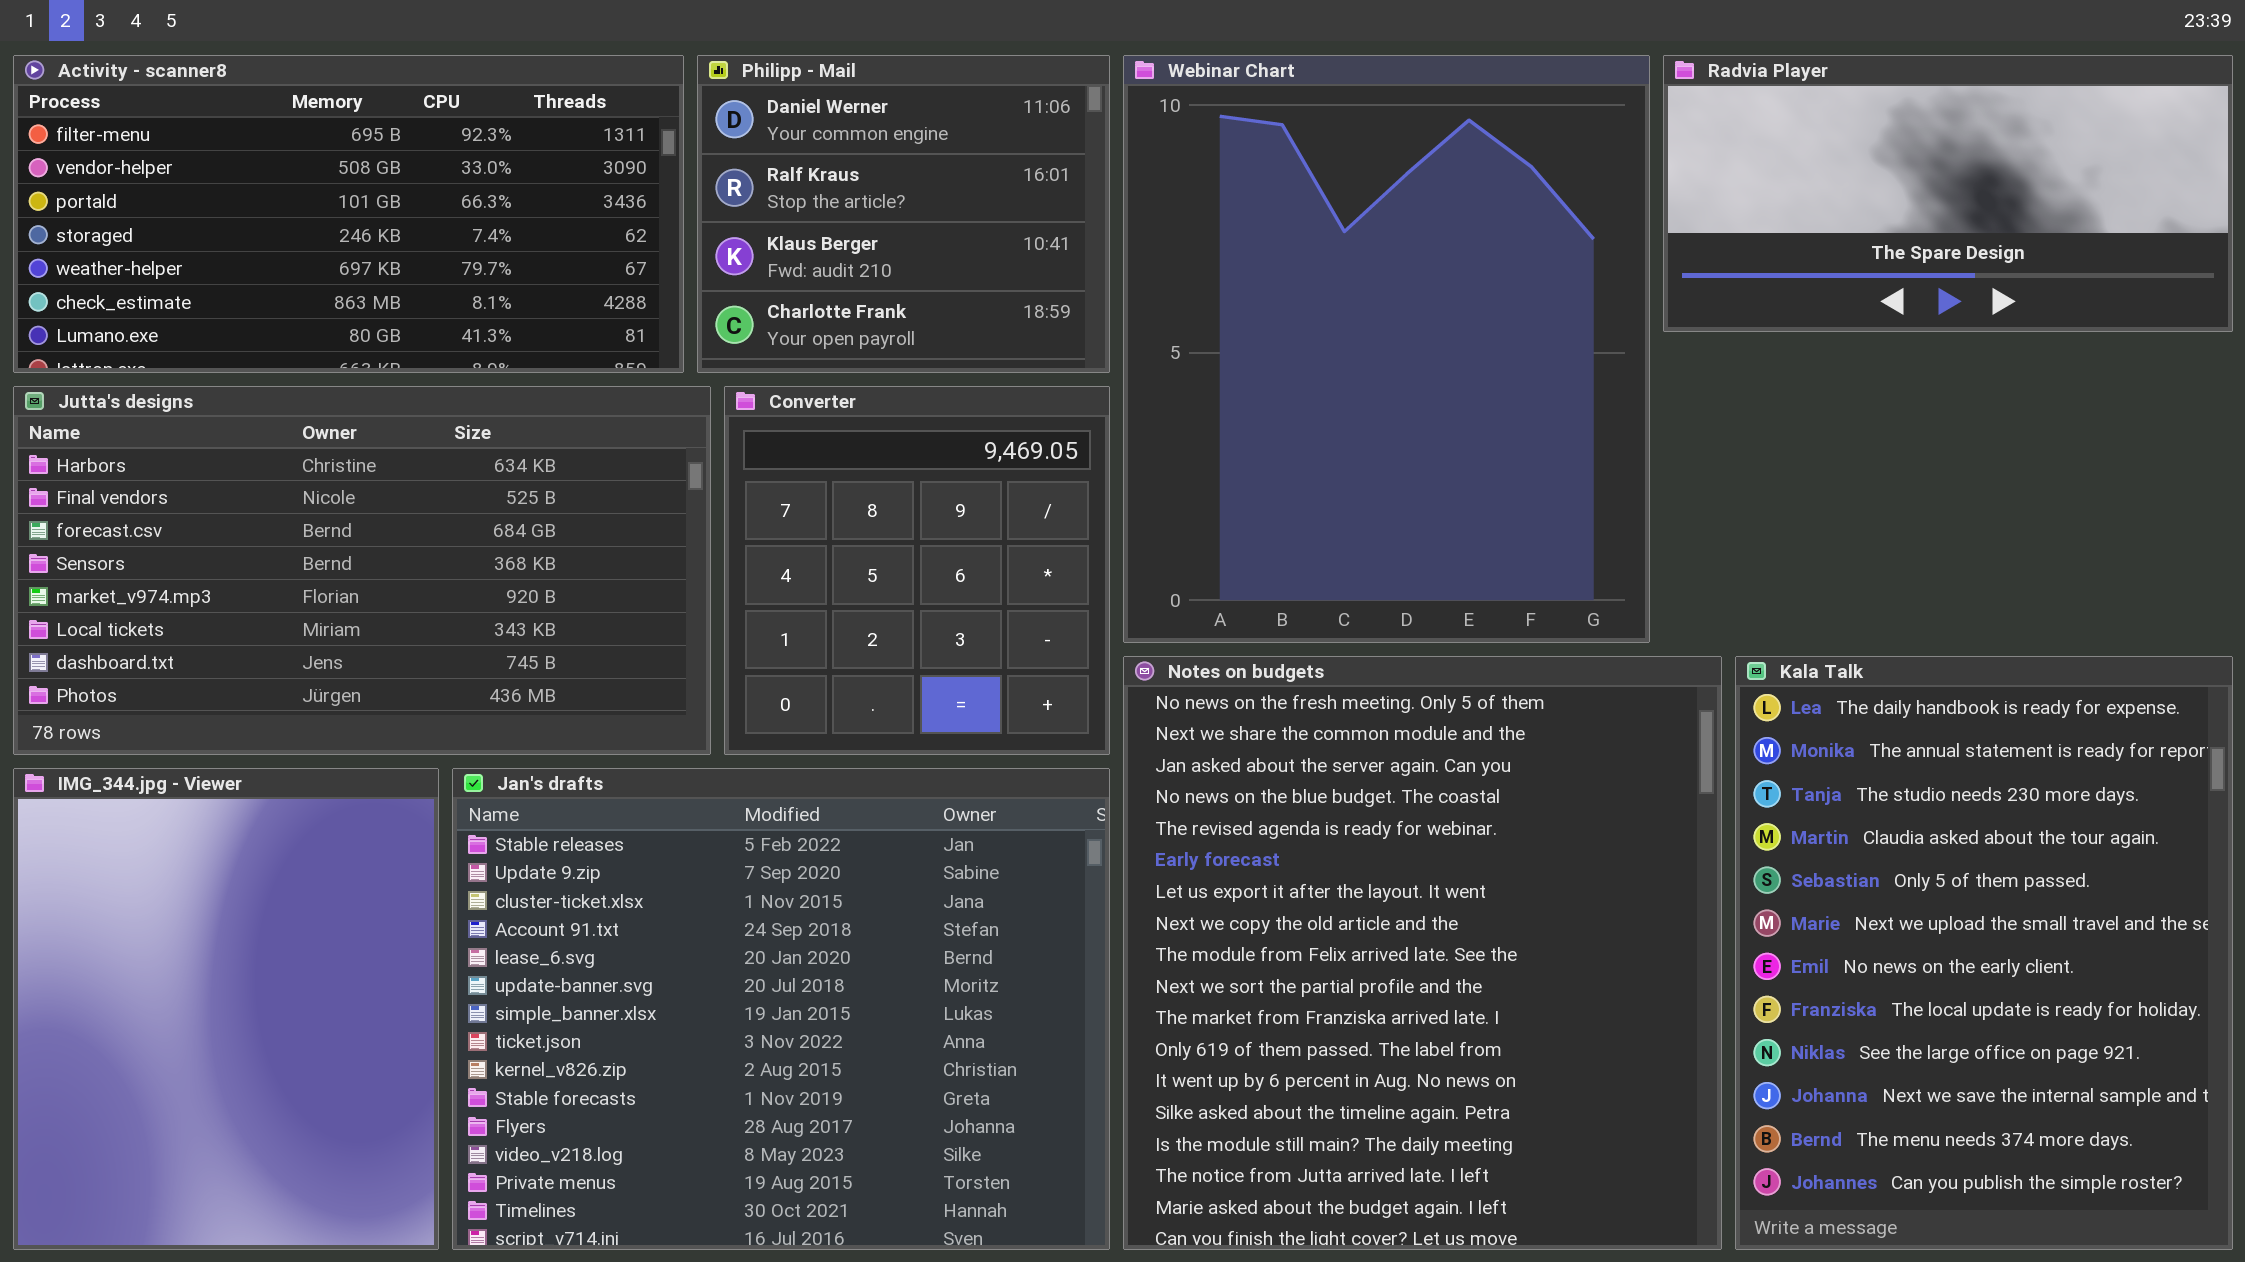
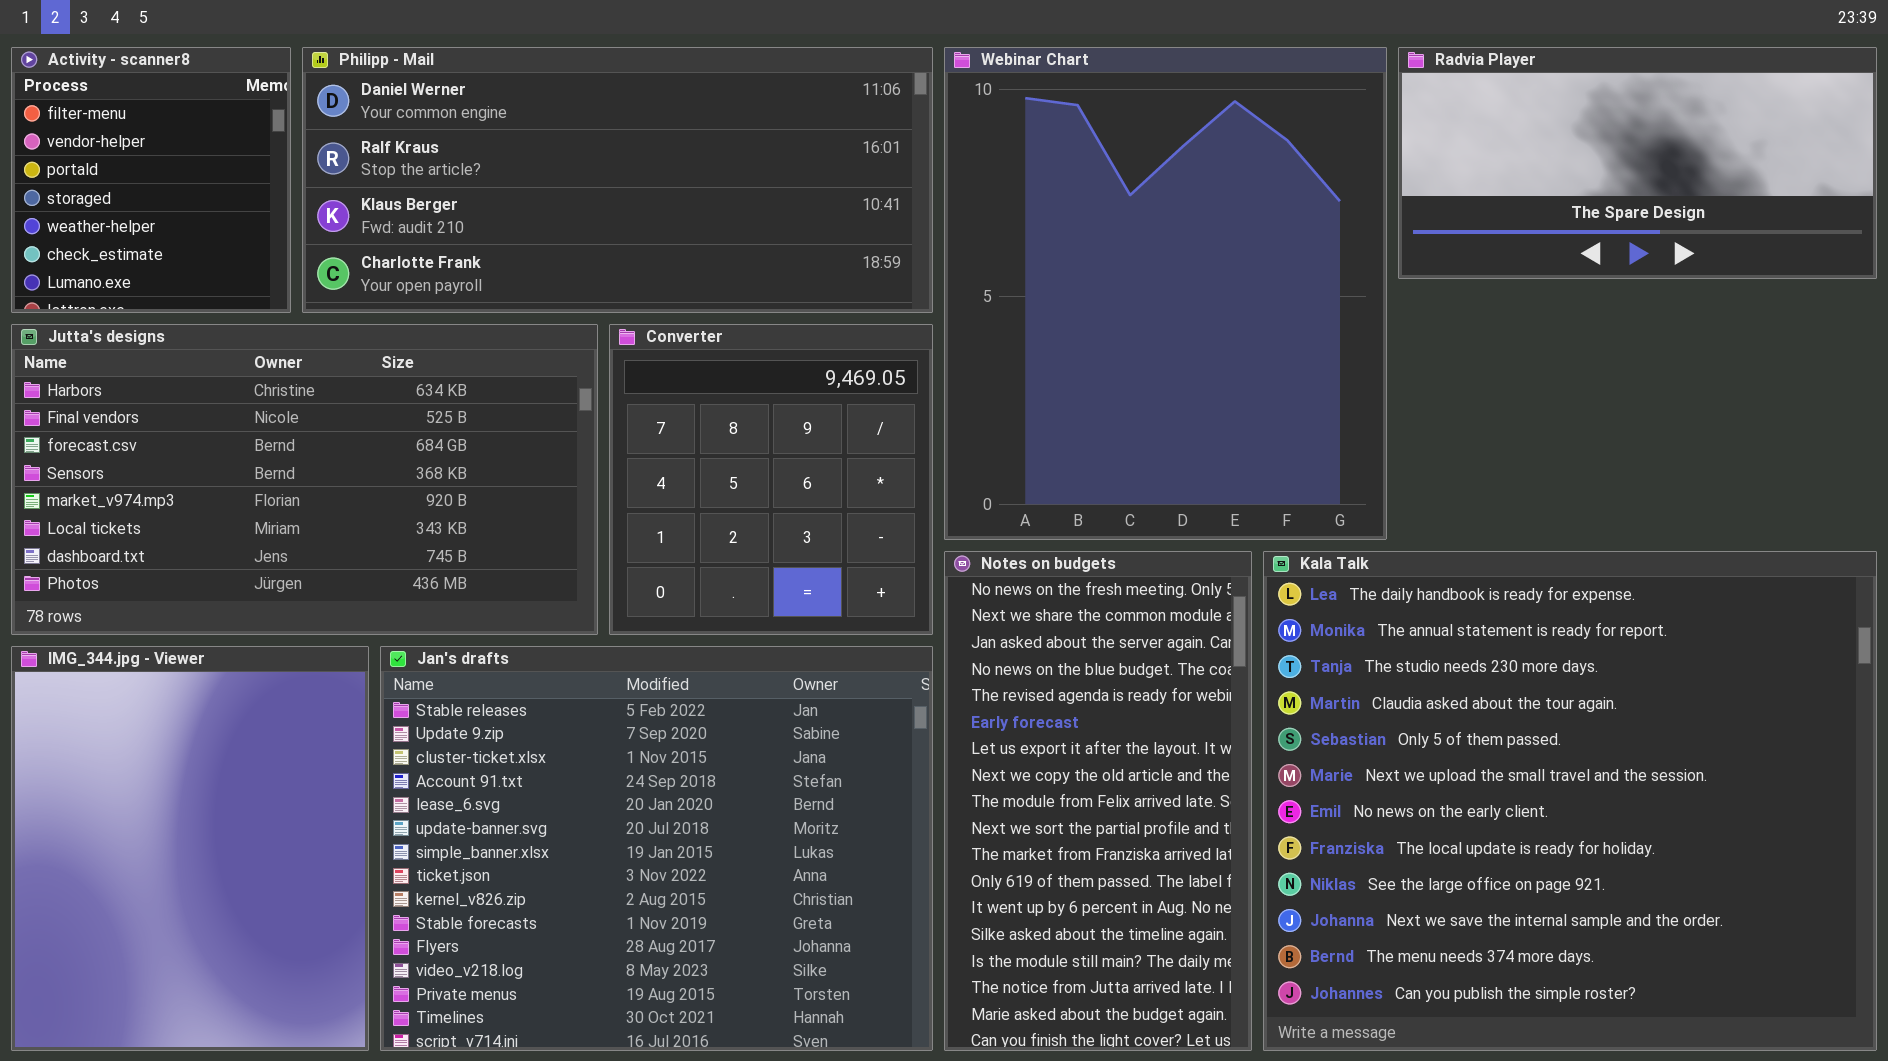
Activity - scanner8: [13,55,684,373] -> [11,47,291,313], resized
Philipp - Mail: [697,55,1110,373] -> [302,47,933,313], resized
Notes on budgets: [1123,656,1722,1250] -> [944,551,1252,1051], resized
Kala Talk: [1735,656,2233,1250] -> [1263,551,1877,1051], resized

